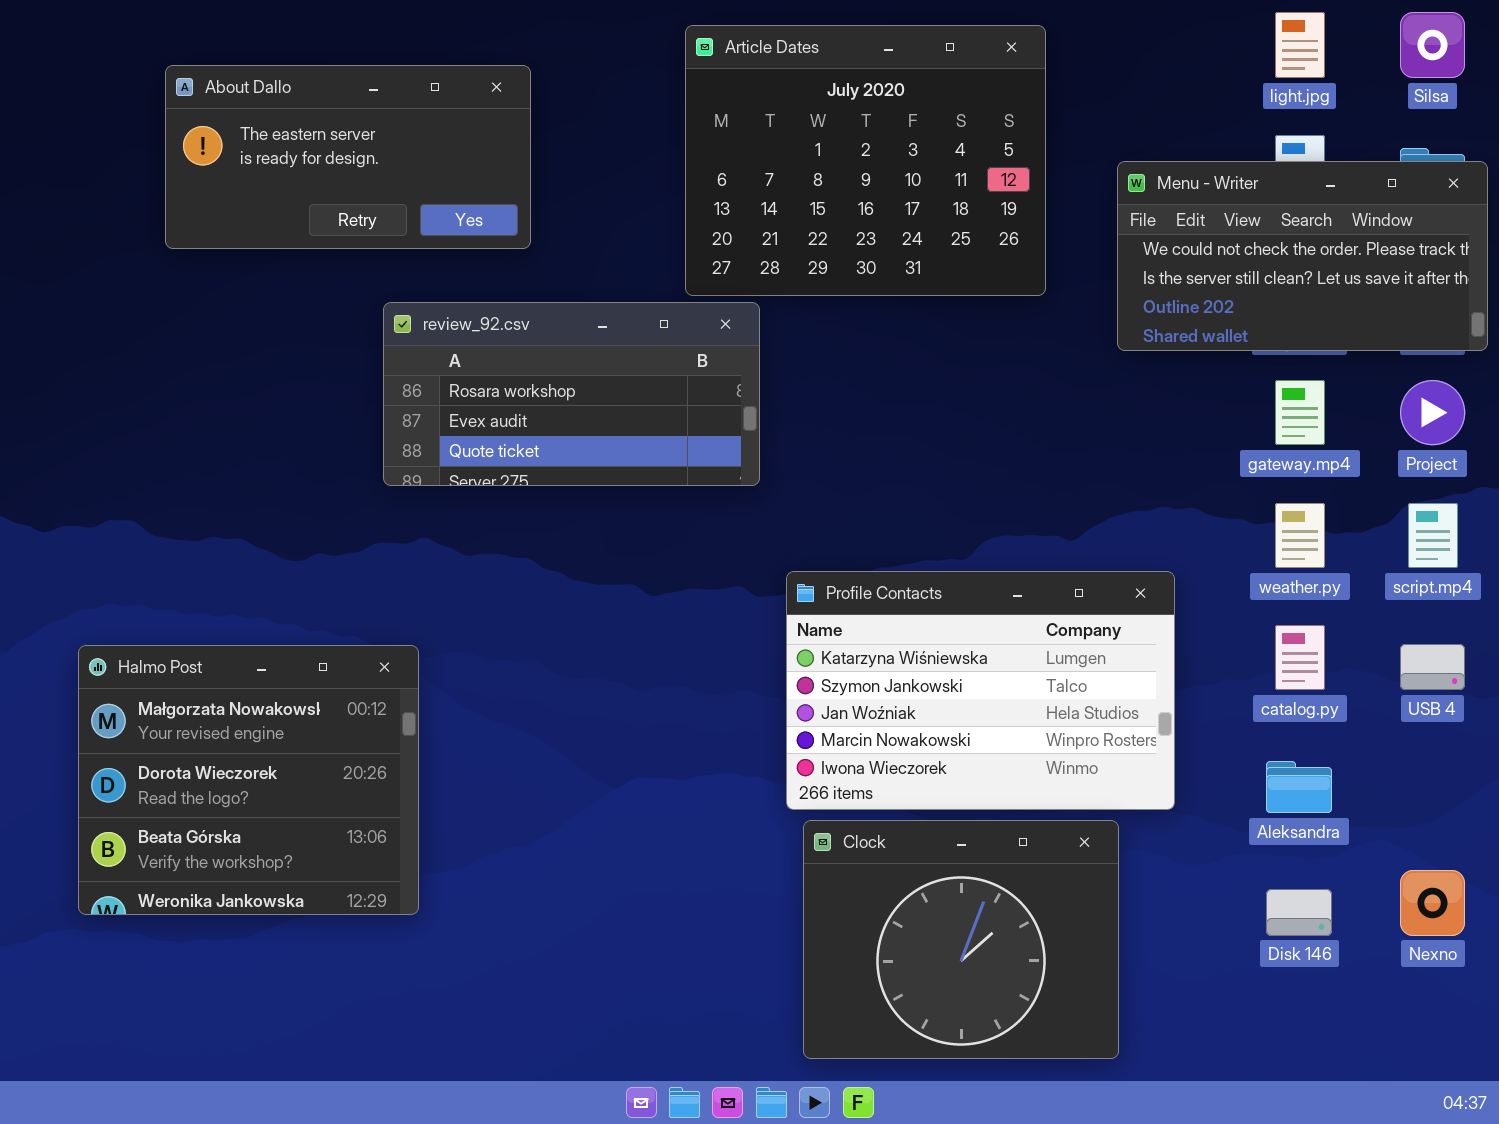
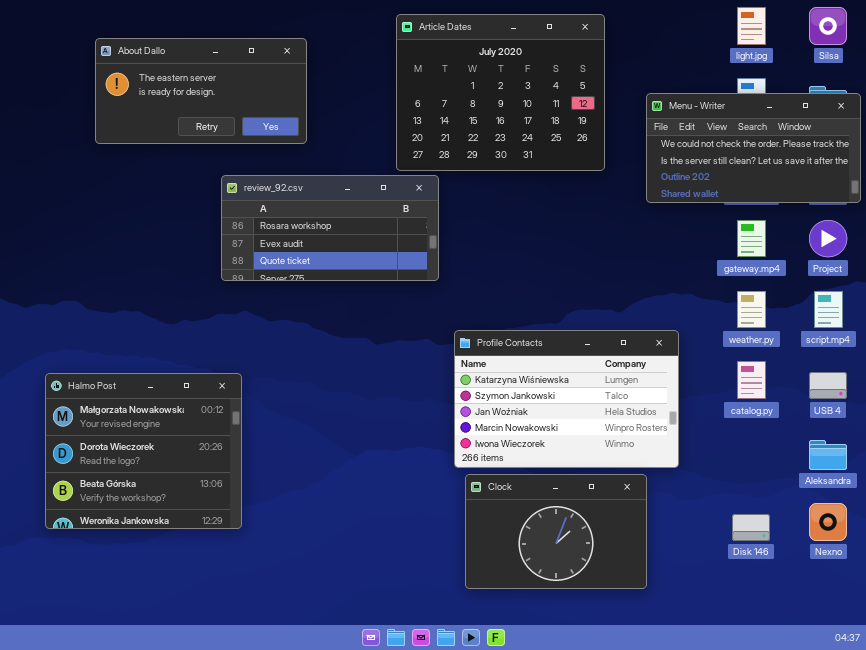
Aleksandra: [1266,761,1332,813] -> [809,440,847,470], moved
Clock: [803,820,1119,1059] -> [465,474,647,589], resized

